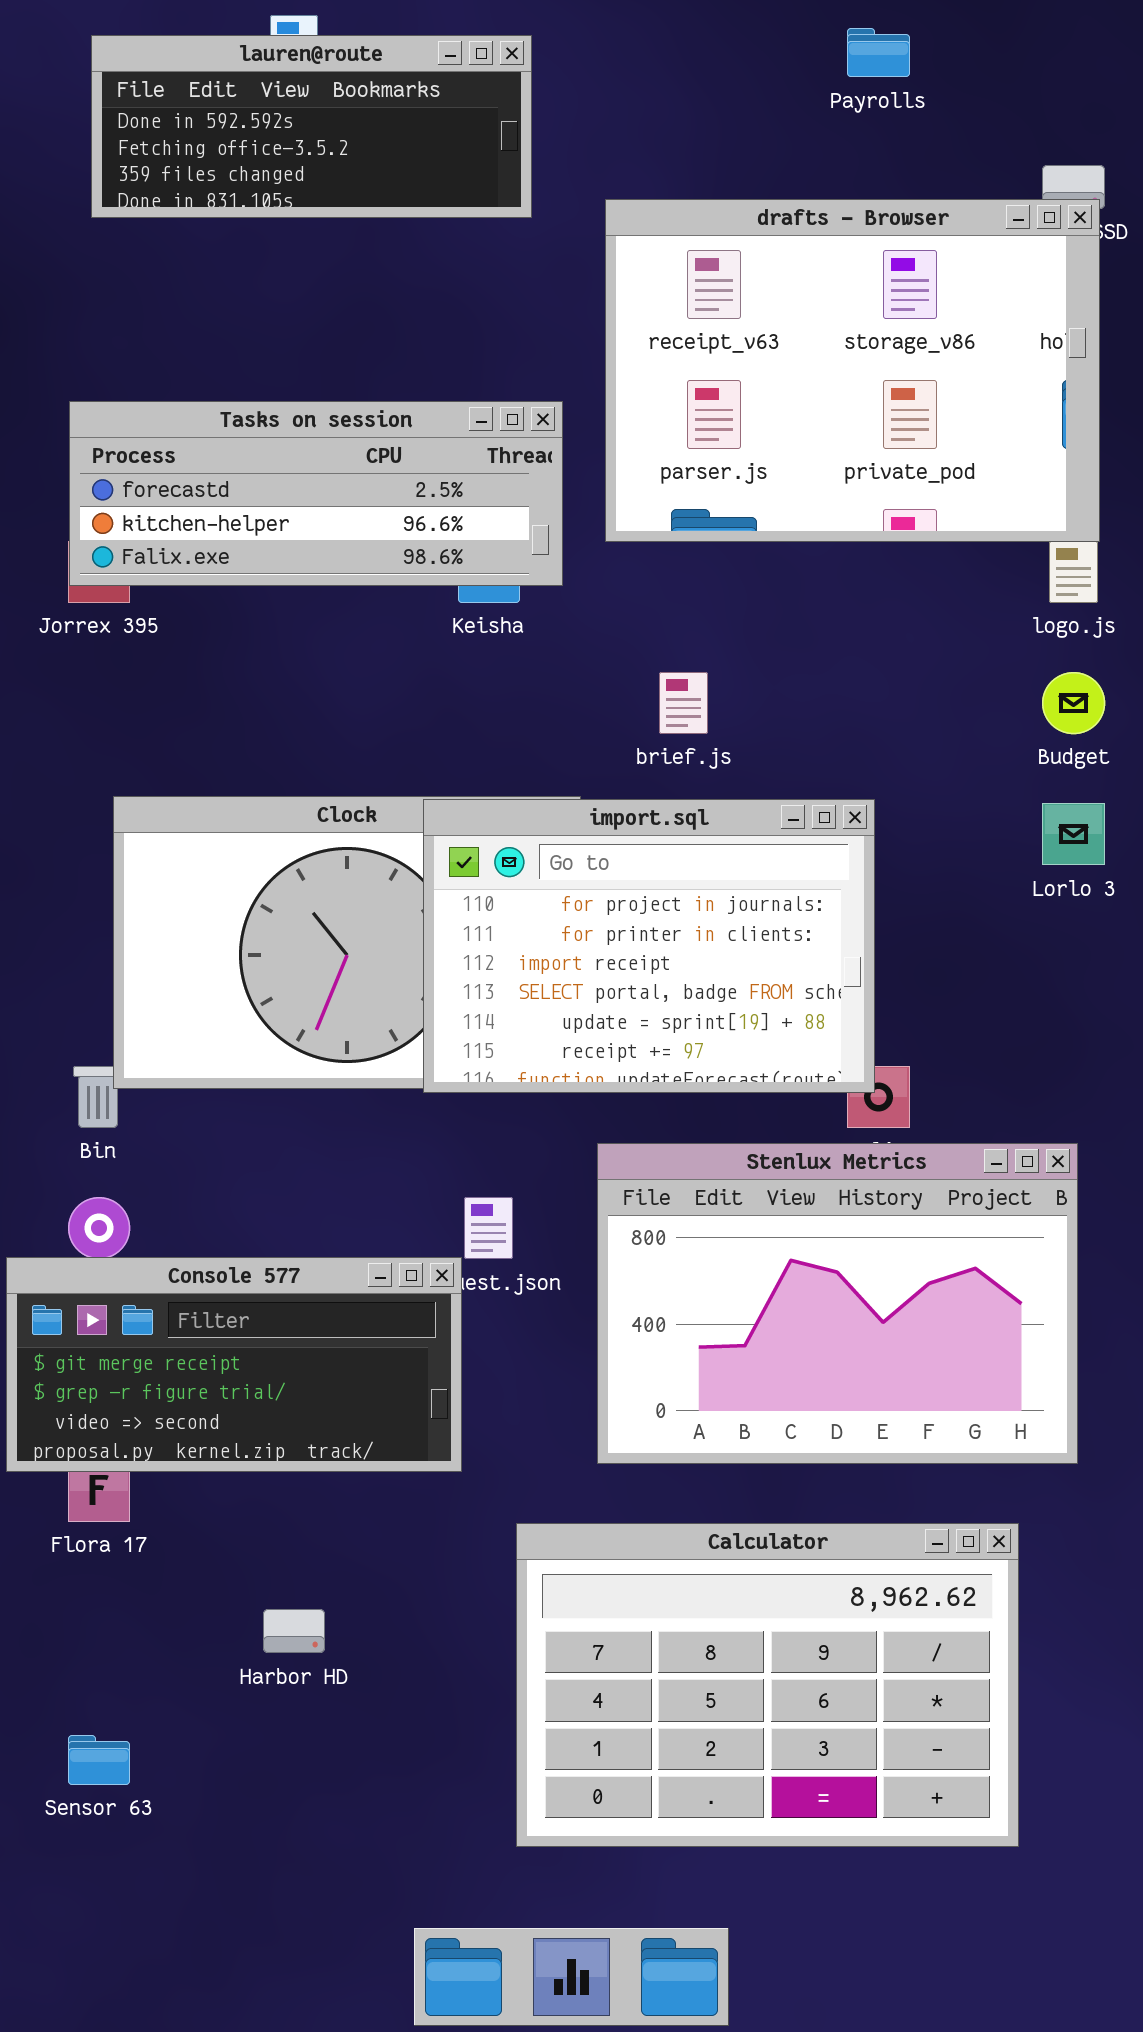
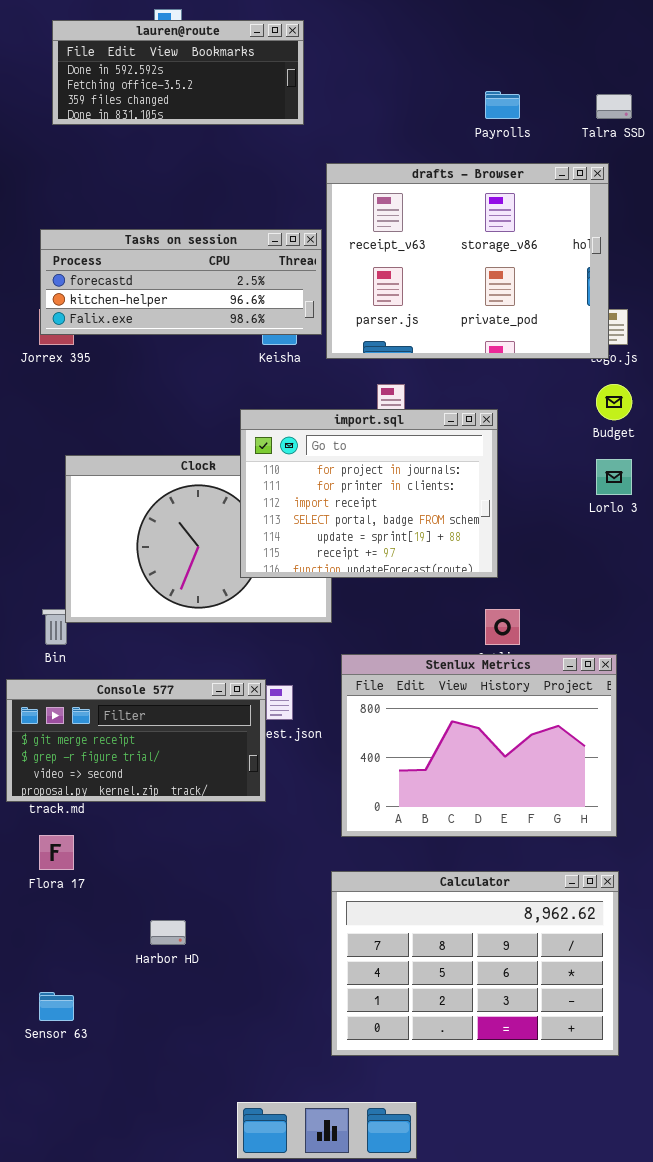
Payrolls: [847,28,910,77] -> [485,91,520,119], moved
drafts - Browser: [605,199,1100,542] -> [326,163,609,359], moved
import.sql: [423,799,875,1093] -> [240,409,498,578], moved
Console 577: [6,1257,462,1472] -> [6,679,266,802], moved
Calculator: [516,1523,1019,1847] -> [331,871,619,1056], moved

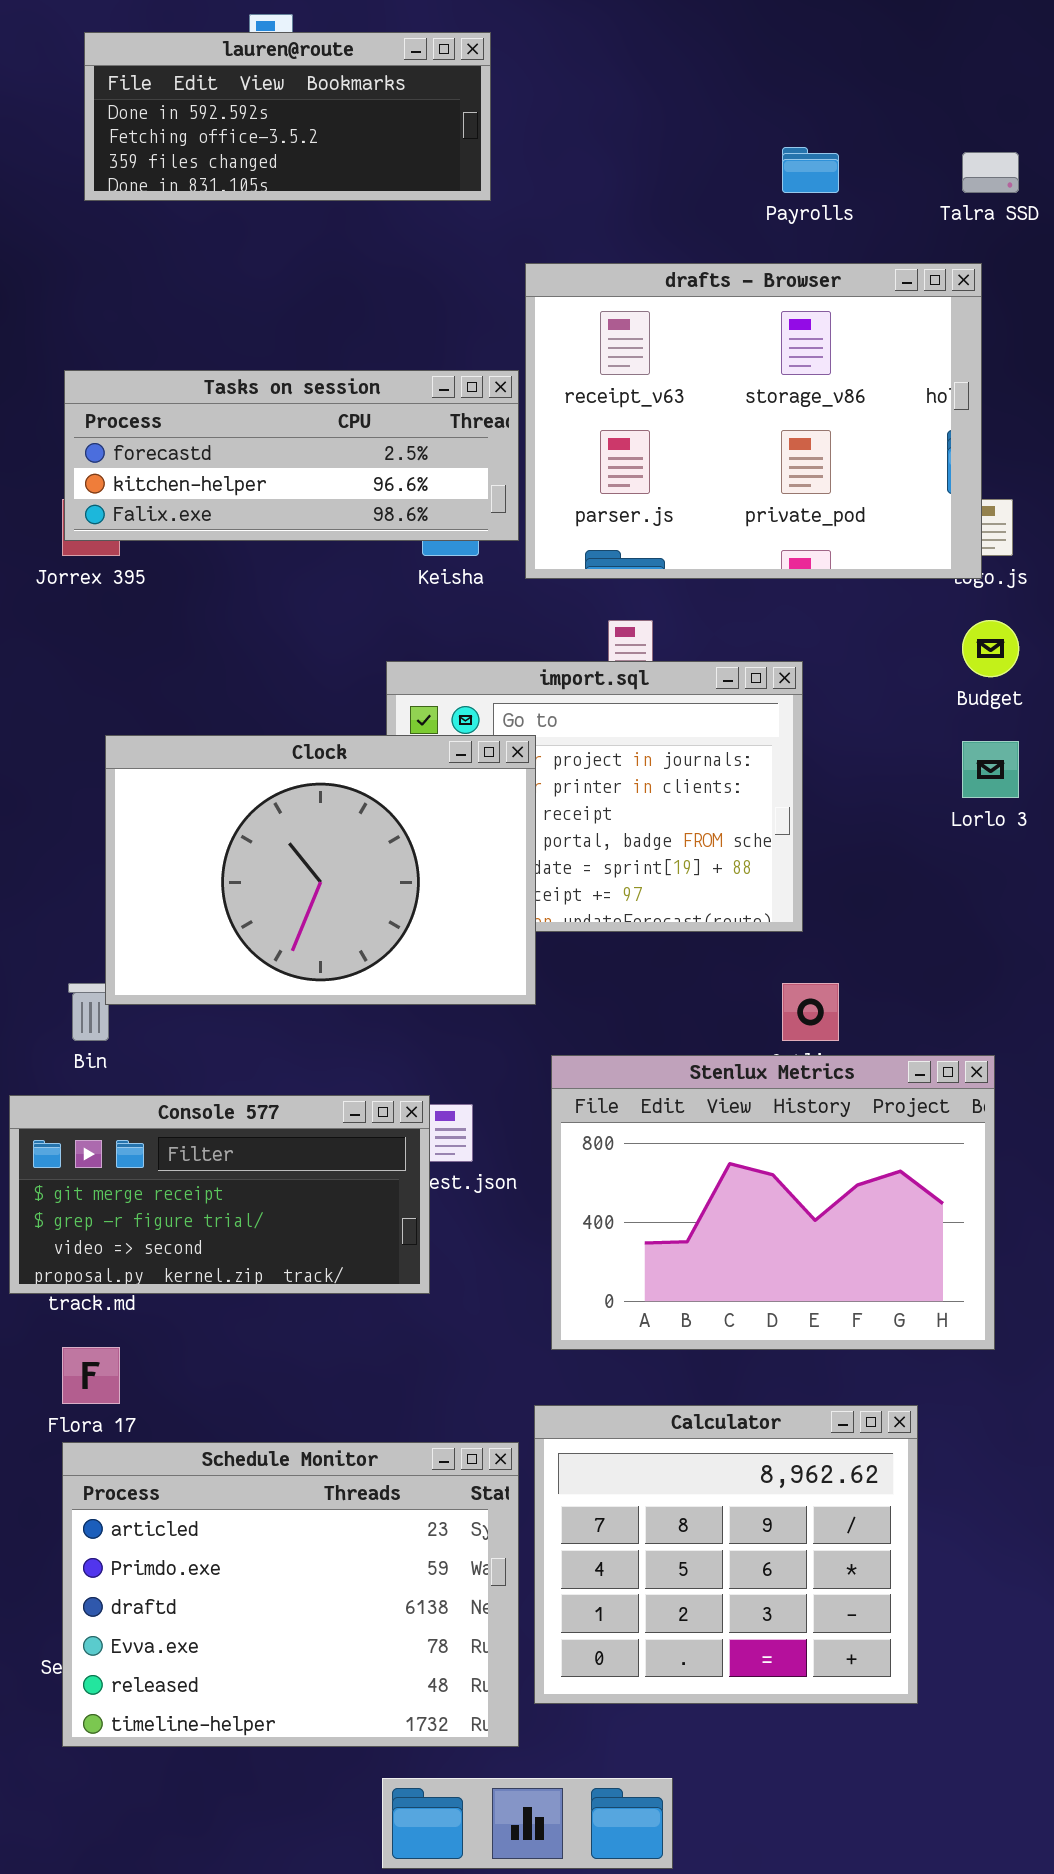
Clock: [65,455,332,623] -> [105,735,536,1005], raised
Calculator: [331,871,619,1056] -> [534,1405,918,1704], resized
Schedule Monitor: none -> [62,1442,519,1747], opened

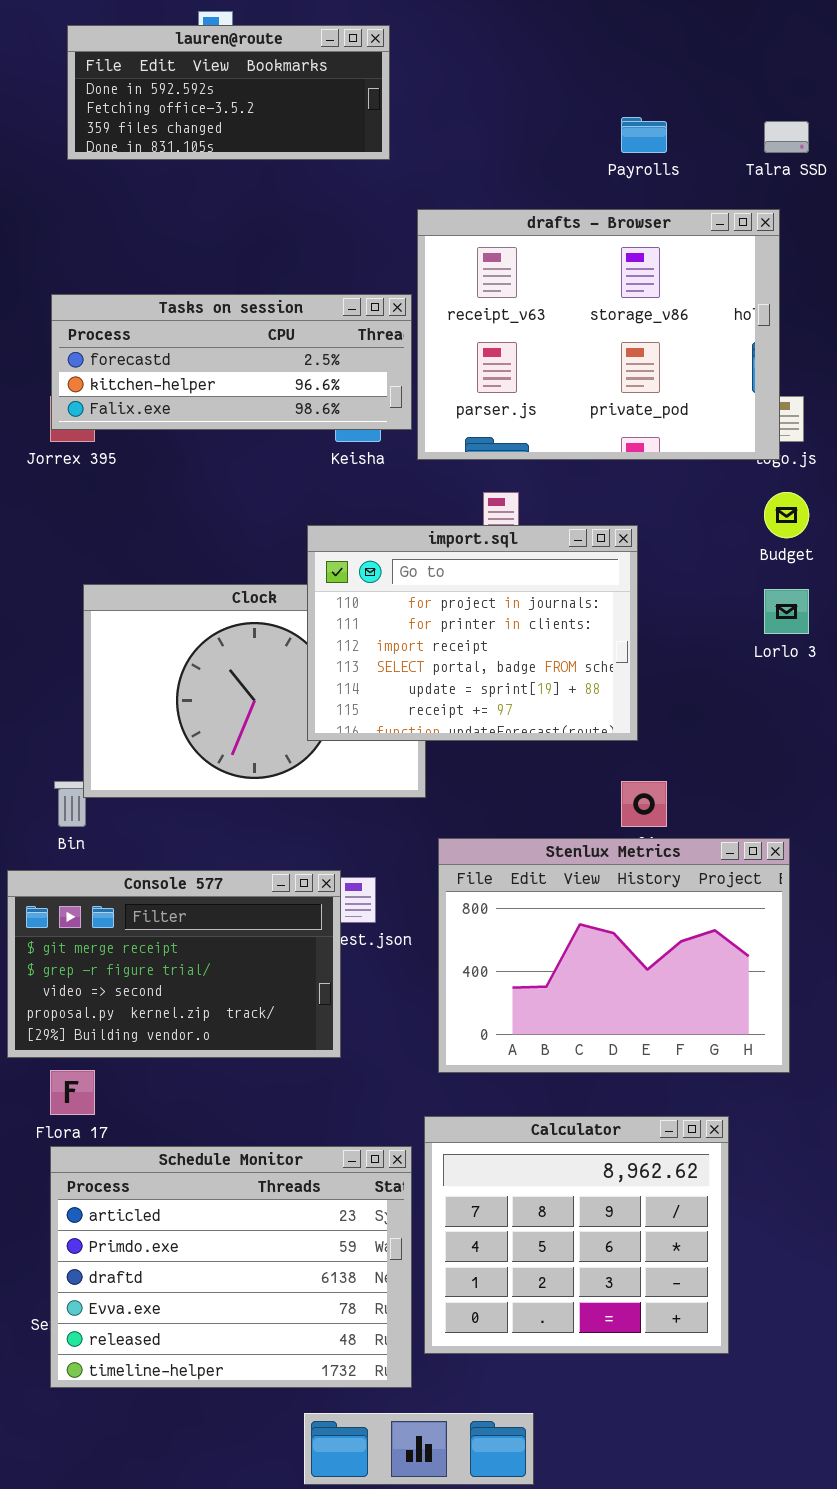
import.sql: [386,661,803,932] -> [307,525,638,741], raised
Console 577: [9,1095,430,1294] -> [7,870,341,1058], resized

